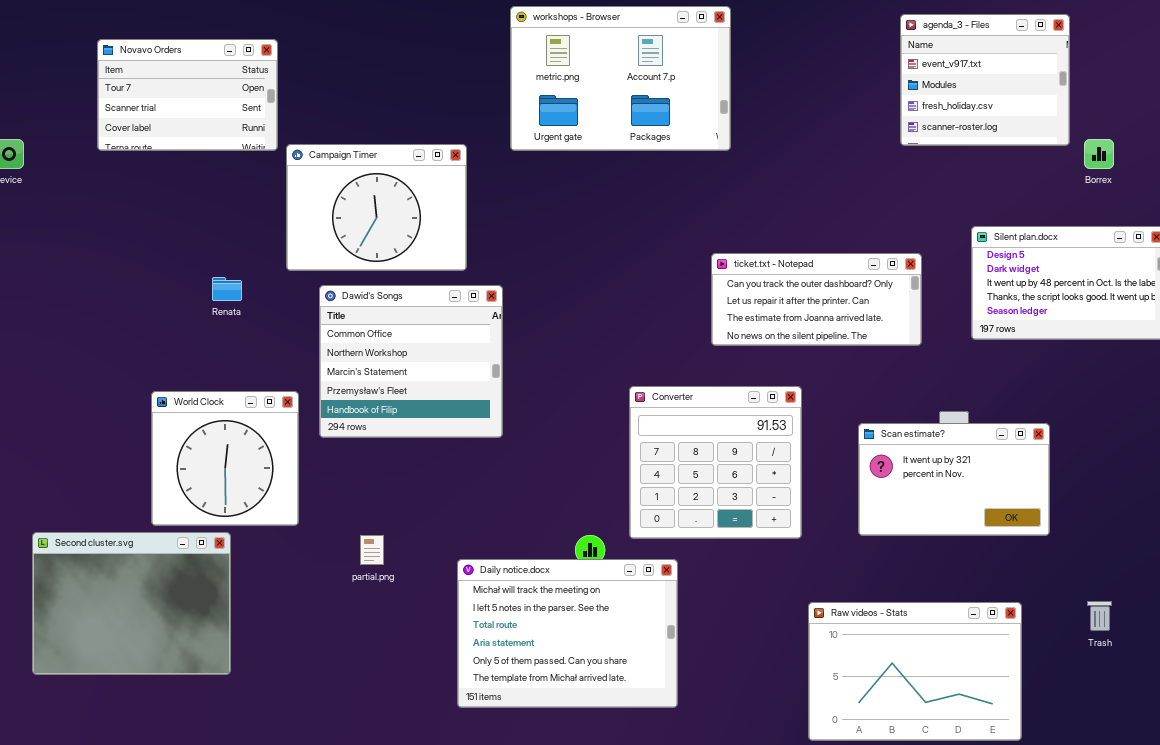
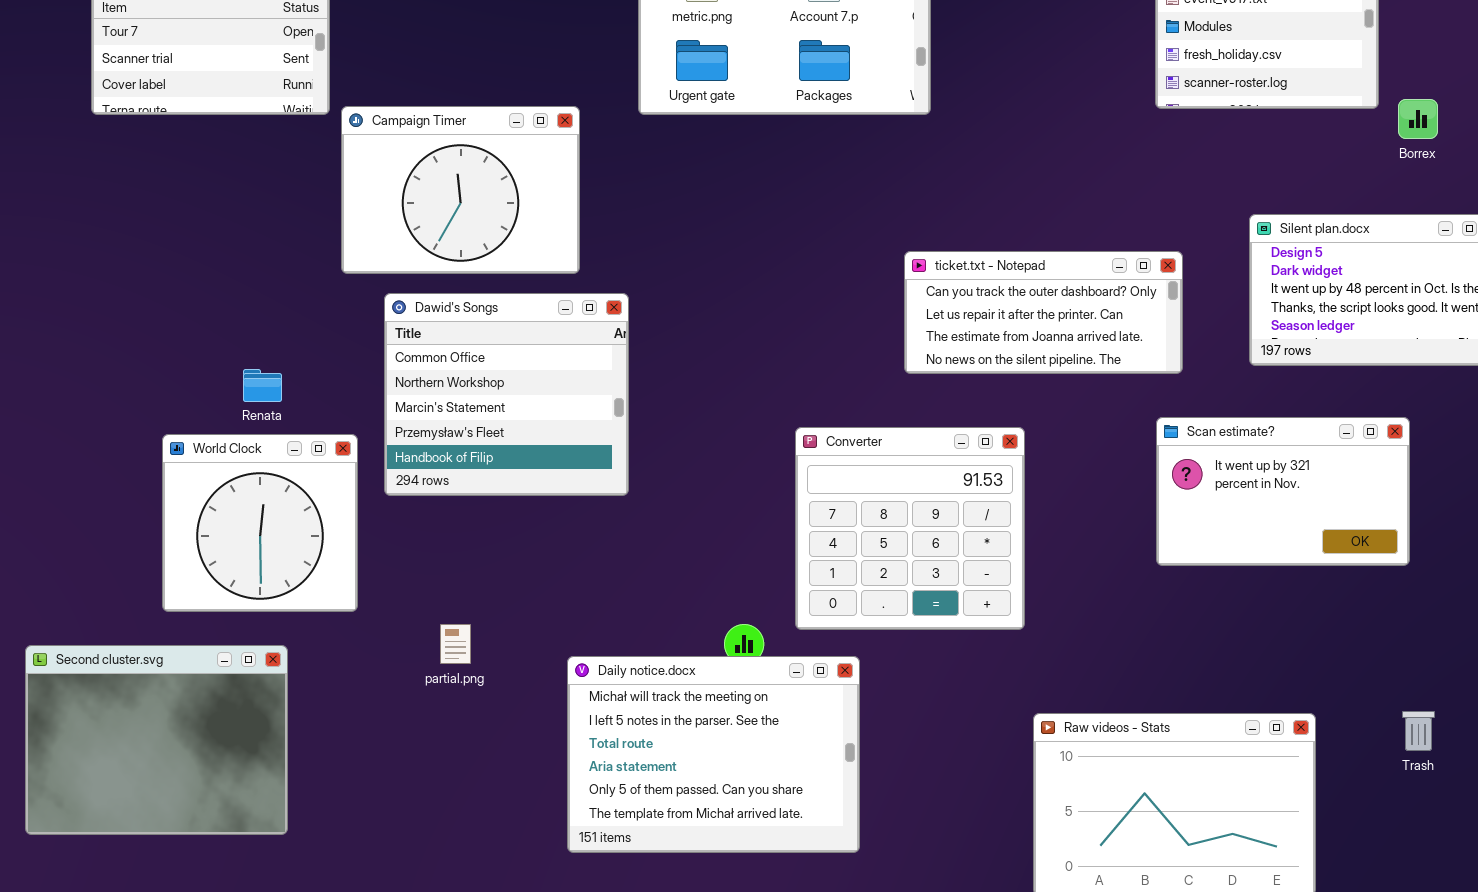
Renata: [212,277,242,301] -> [243,369,282,402], moved
Scan estimate?: [858,423,1050,536] -> [1156,417,1410,566], moved
Second cluster.svg: [32,532,231,675] -> [25,645,288,835], moved

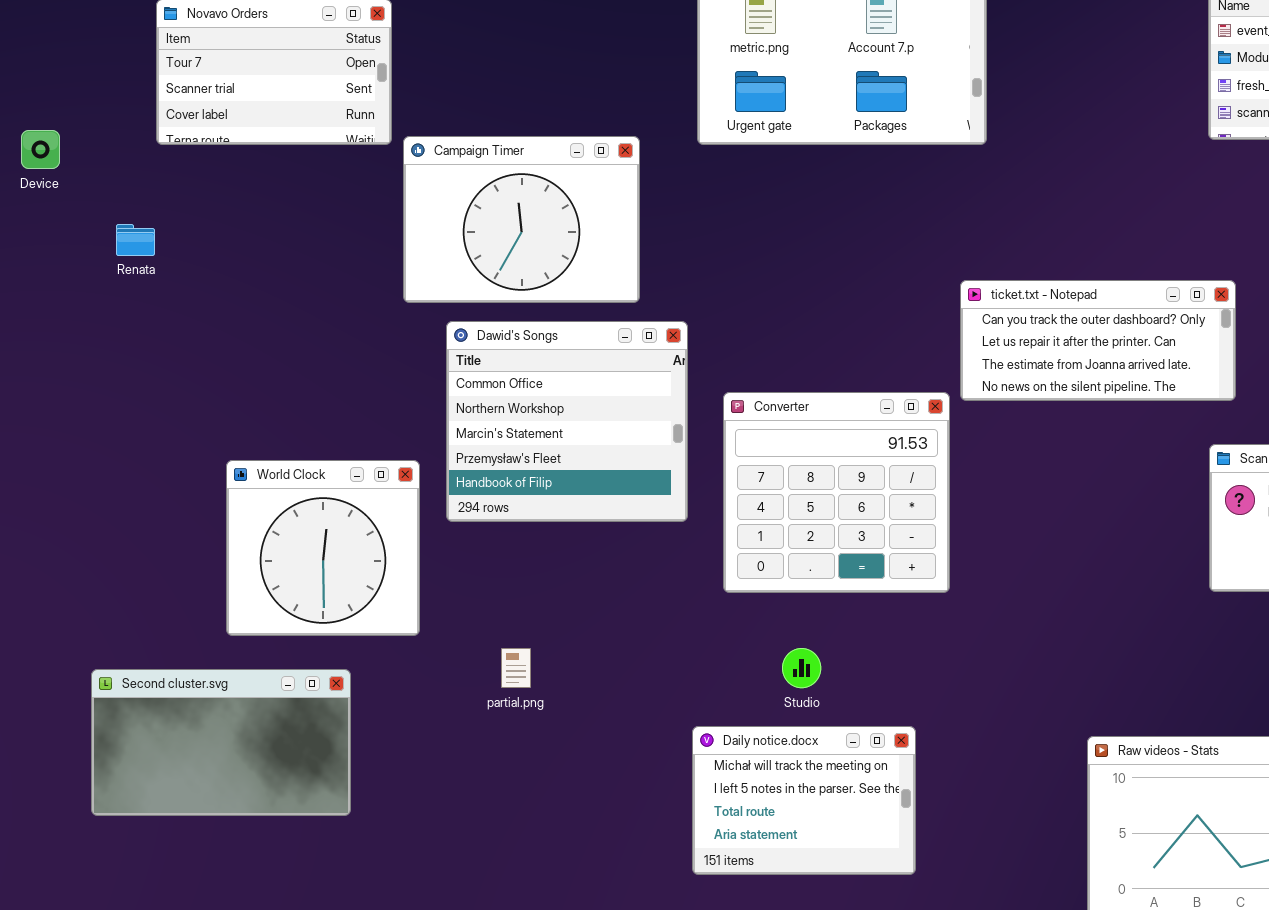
Renata: [243,369,282,402] -> [116,224,155,256], moved
Converter: [795,427,1025,630] -> [723,392,950,593], moved
Second cluster.svg: [25,645,288,835] -> [91,669,351,816], resized
Daily notice.docx: [567,656,860,853] -> [692,726,916,875], resized

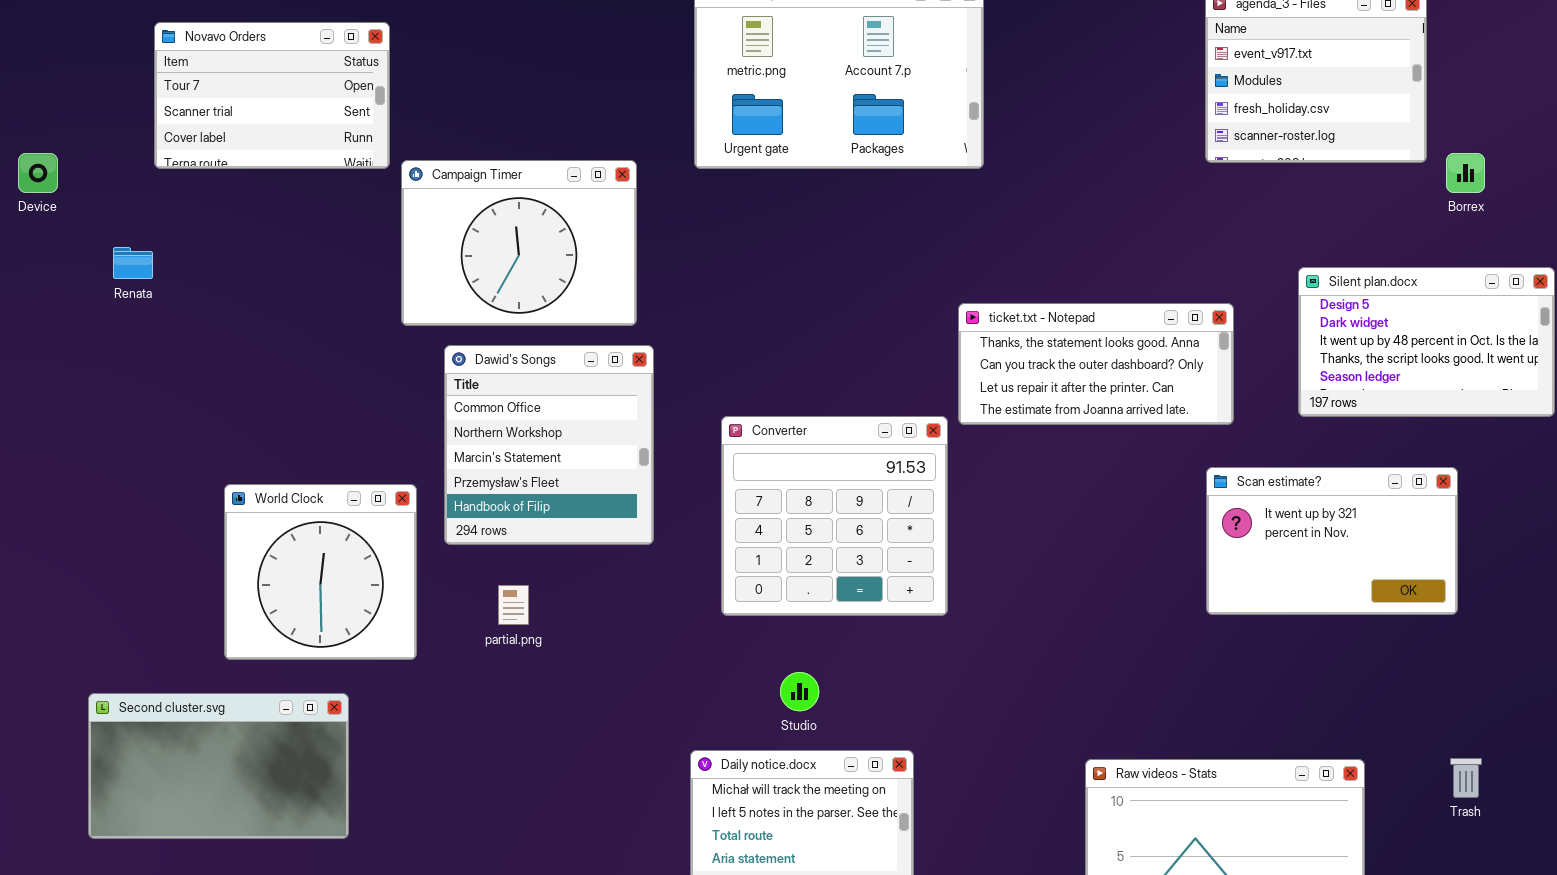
ticket.txt - Notepad: [960,280,1236,401] -> [958,303,1234,425], scrolled up 1 row
Dawid's Songs: [446,321,688,522] -> [444,345,654,545], resized
partial.png: [501,648,531,688] -> [498,585,529,625], moved

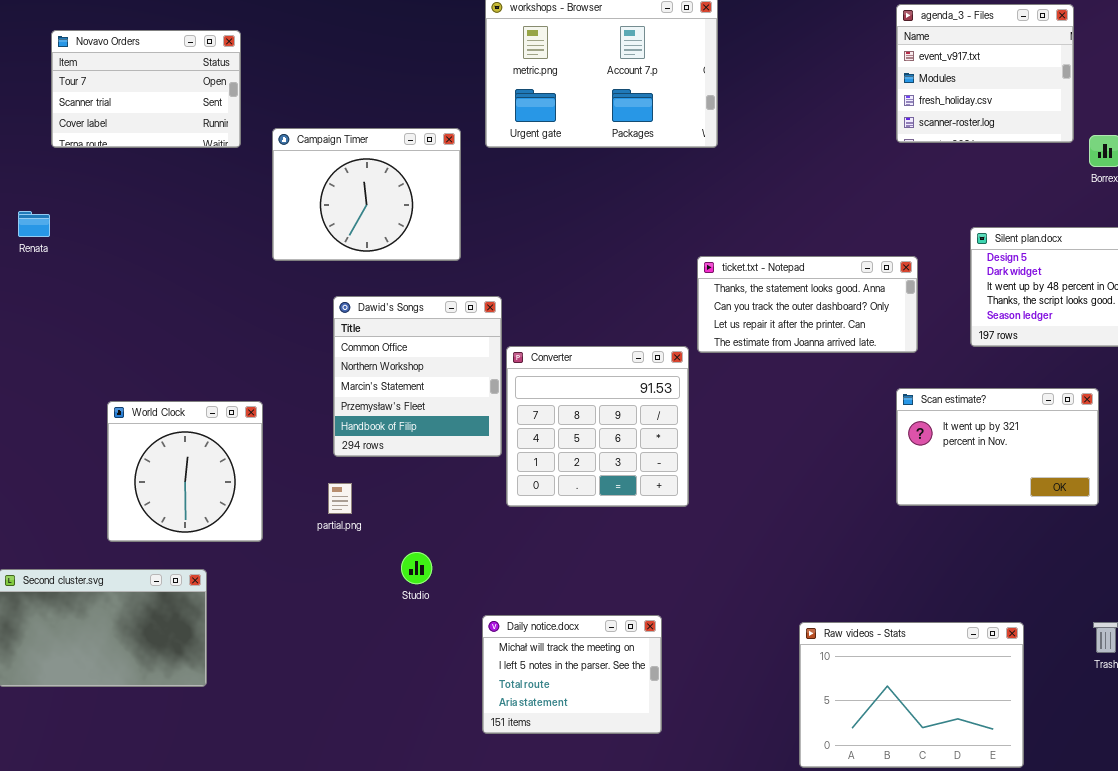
Campaign Timer: [401,160,637,326] -> [272,128,461,261], moved
Dawid's Songs: [444,345,654,545] -> [333,296,502,457], moved
Studio: [780,672,819,711] -> [401,552,432,584], moved

